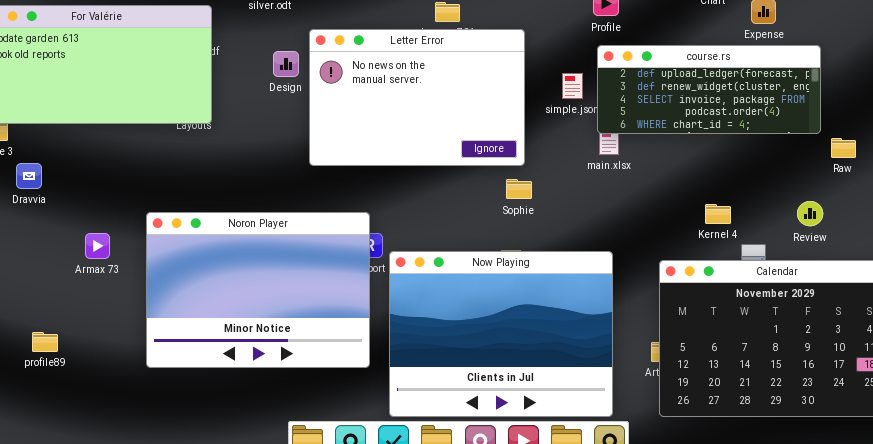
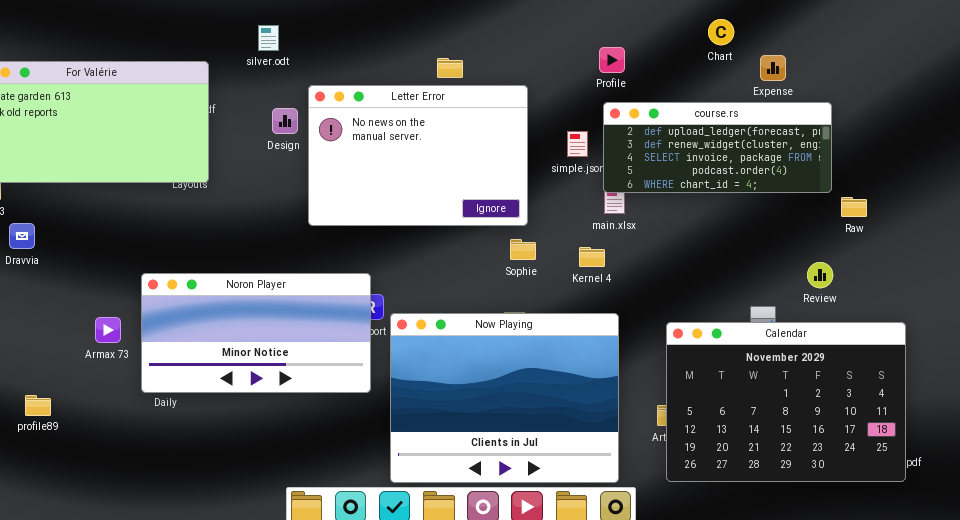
Kernel 4: [705,204,731,224] -> [579,247,605,267], moved
Noron Player: [146,212,370,368] -> [141,273,371,393], resized
Armax 73: [85,233,110,259] -> [95,317,121,343], moved

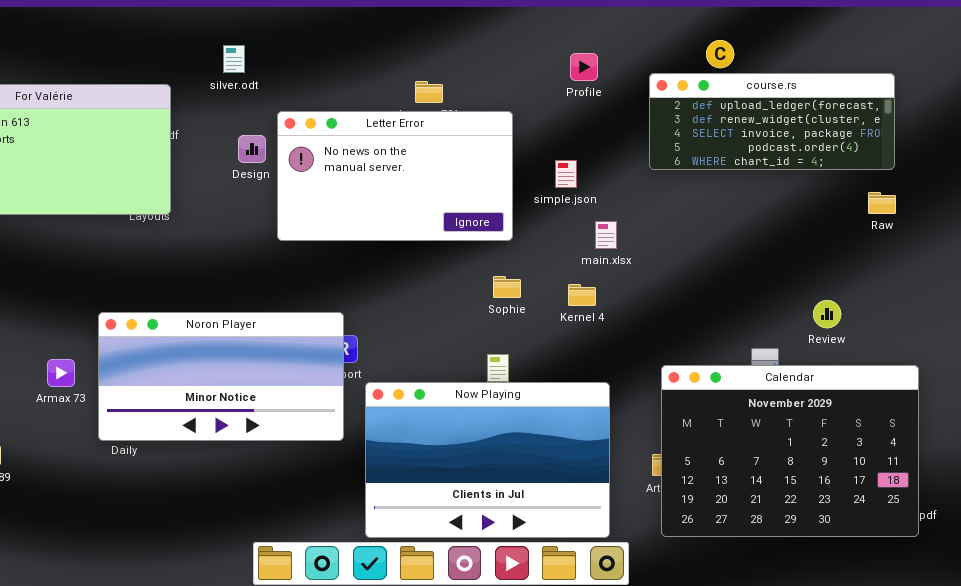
Profile: [599,47,625,73] -> [570,53,598,81], moved
Letter Error: [308,85,528,226] -> [277,111,513,241], resized
course.rs: [603,102,832,193] -> [649,73,895,170], moved
Raw: [841,197,867,217] -> [868,192,896,214], moved
Now Playing: [390,313,619,483] -> [365,382,610,538], resized

